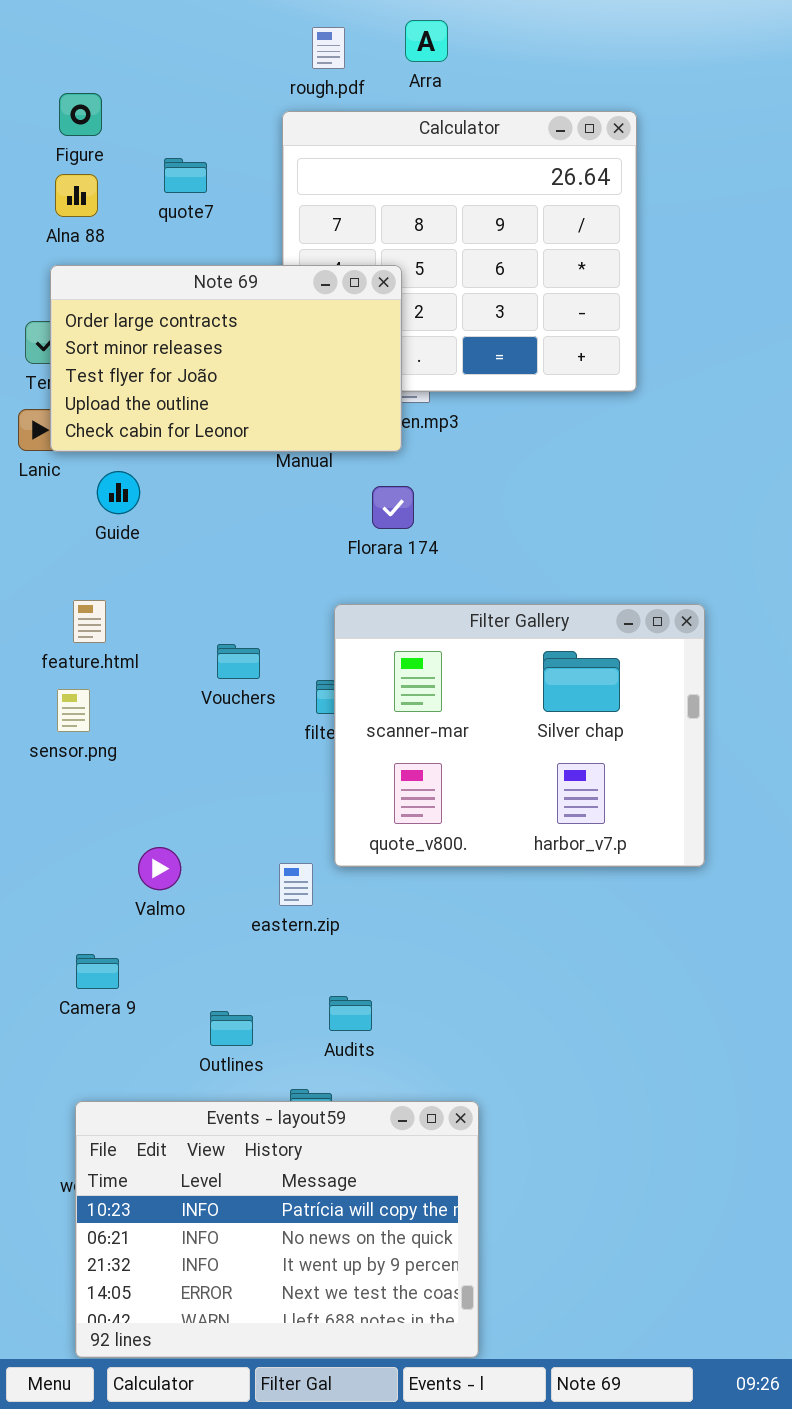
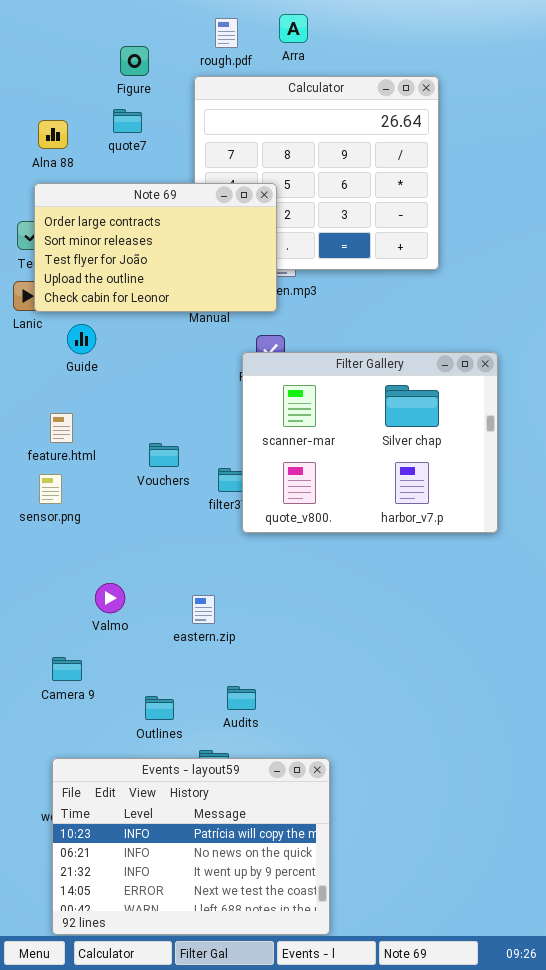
Figure: [59,93,102,136] -> [120,46,149,76], moved
Filter Gallery: [334,604,705,867] -> [242,352,498,533], moved

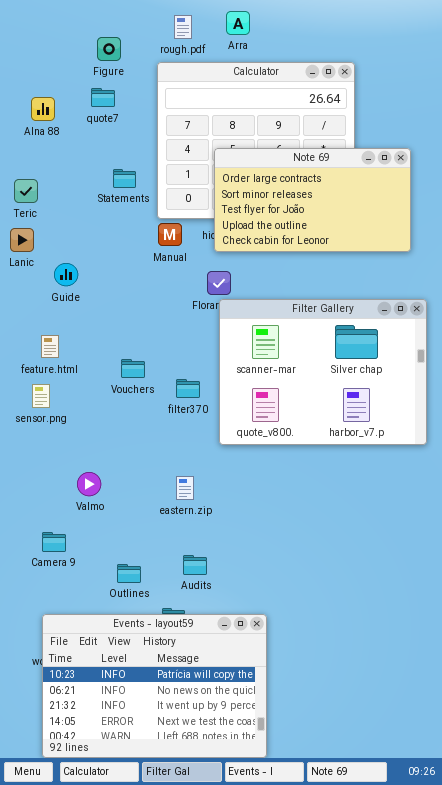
Note 69: [34,183,277,312] -> [214,148,411,252], moved
Filter Gallery: [242,352,498,533] -> [219,299,427,445], moved
eastern.zip: [192,595,215,624] -> [176,476,194,500], moved

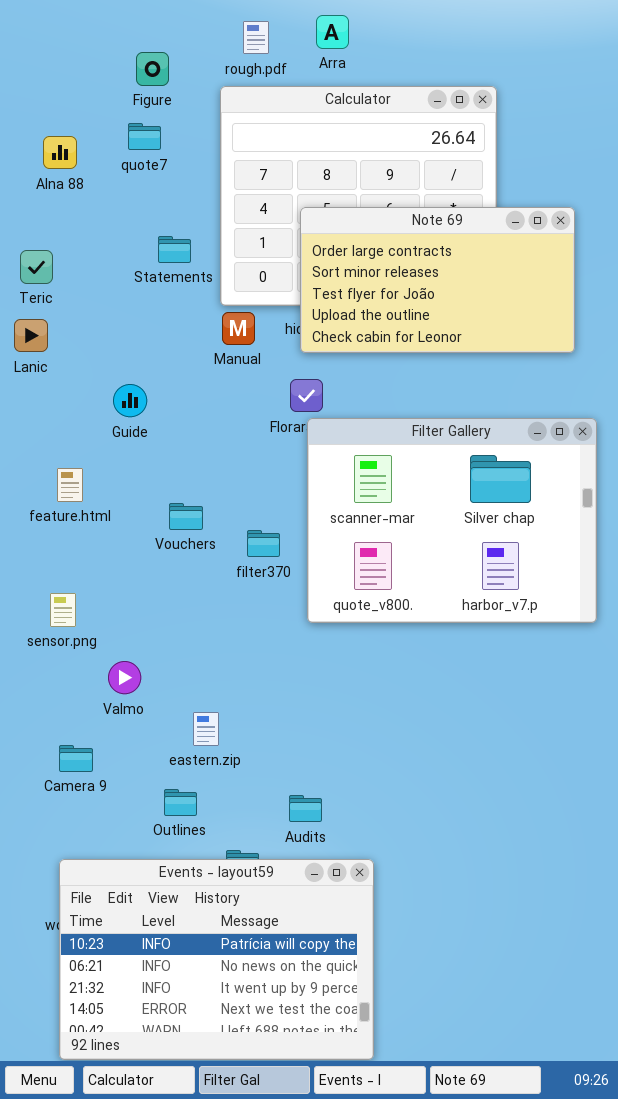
Guide: [54,263,78,286] -> [113,384,147,417], moved
sensor.png: [32,384,50,408] -> [50,593,76,627], moved
eastern.zip: [176,476,194,500] -> [193,712,219,746], moved
Audits: [183,555,207,575] -> [289,795,322,822], moved

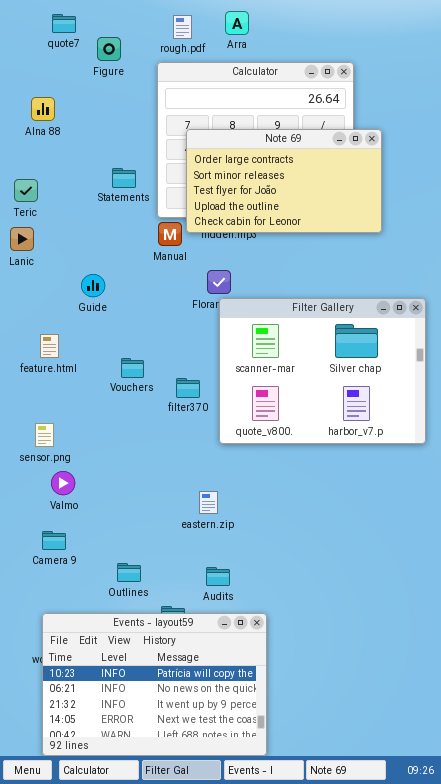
quote7: [128,123,161,150] -> [52,14,76,33], moved
Note 69: [300,207,575,353] -> [186,129,382,233], moved
Valmo: [108,661,141,694] -> [51,471,75,495], moved
eastern.zip: [193,712,219,746] -> [199,491,218,514], moved

